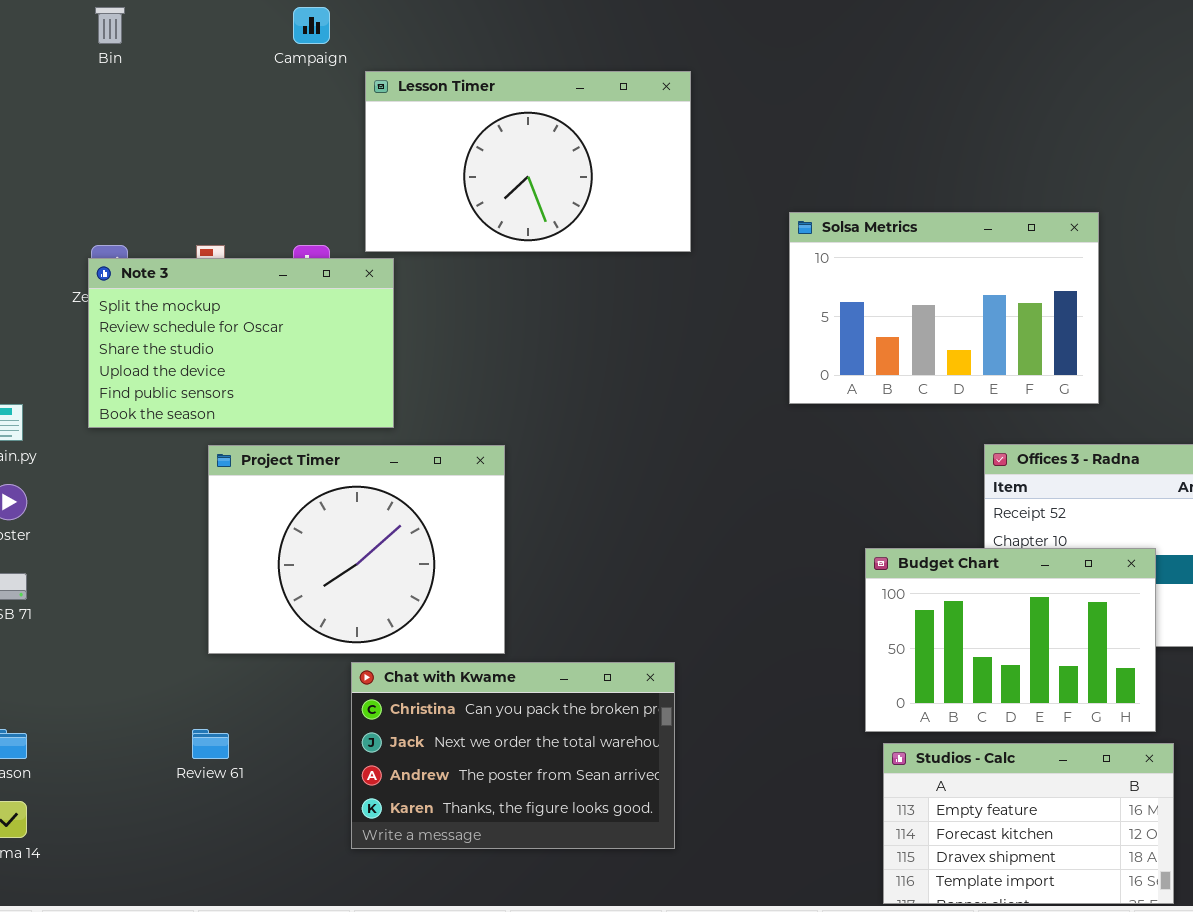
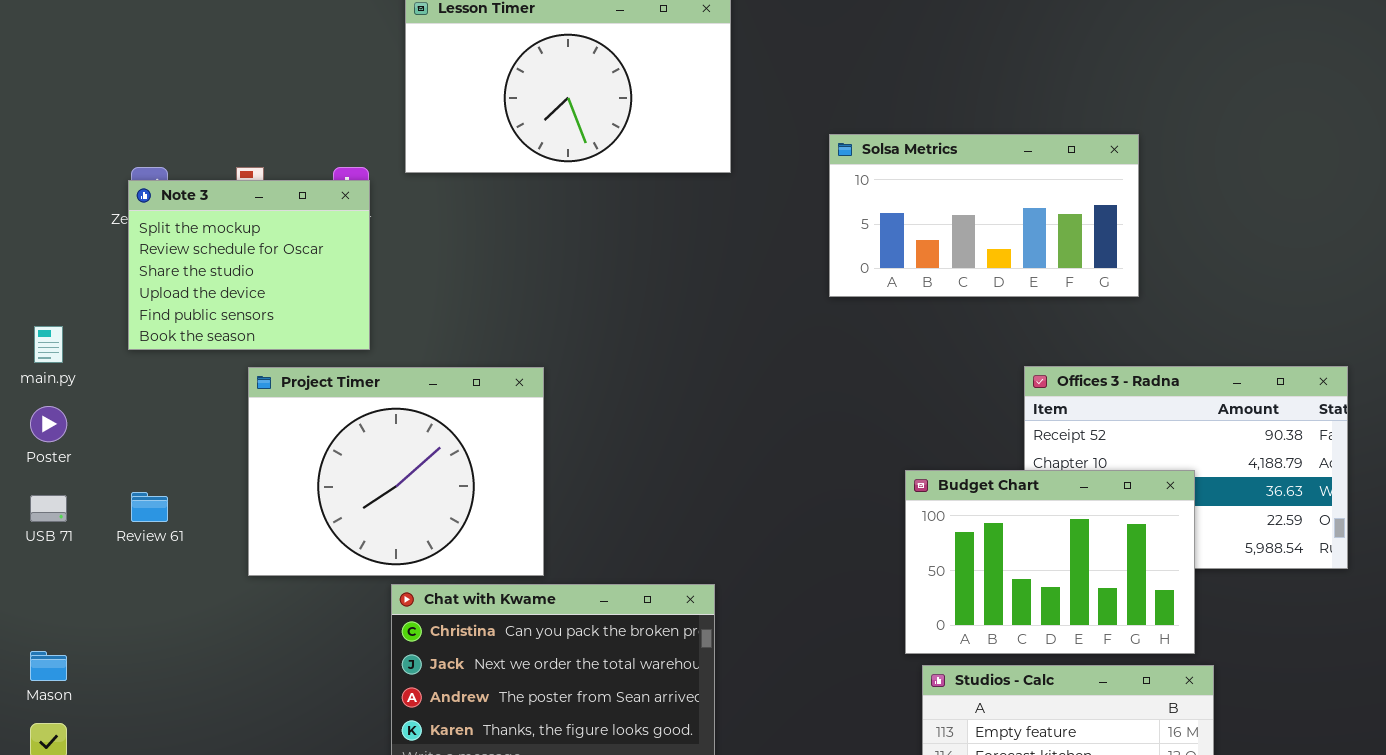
Solsa Metrics: [789,212,1099,404] -> [829,134,1139,297], resized
Note 3: [88,258,394,428] -> [128,180,370,350], resized
Review 61: [192,729,229,759] -> [131,492,168,522], moved

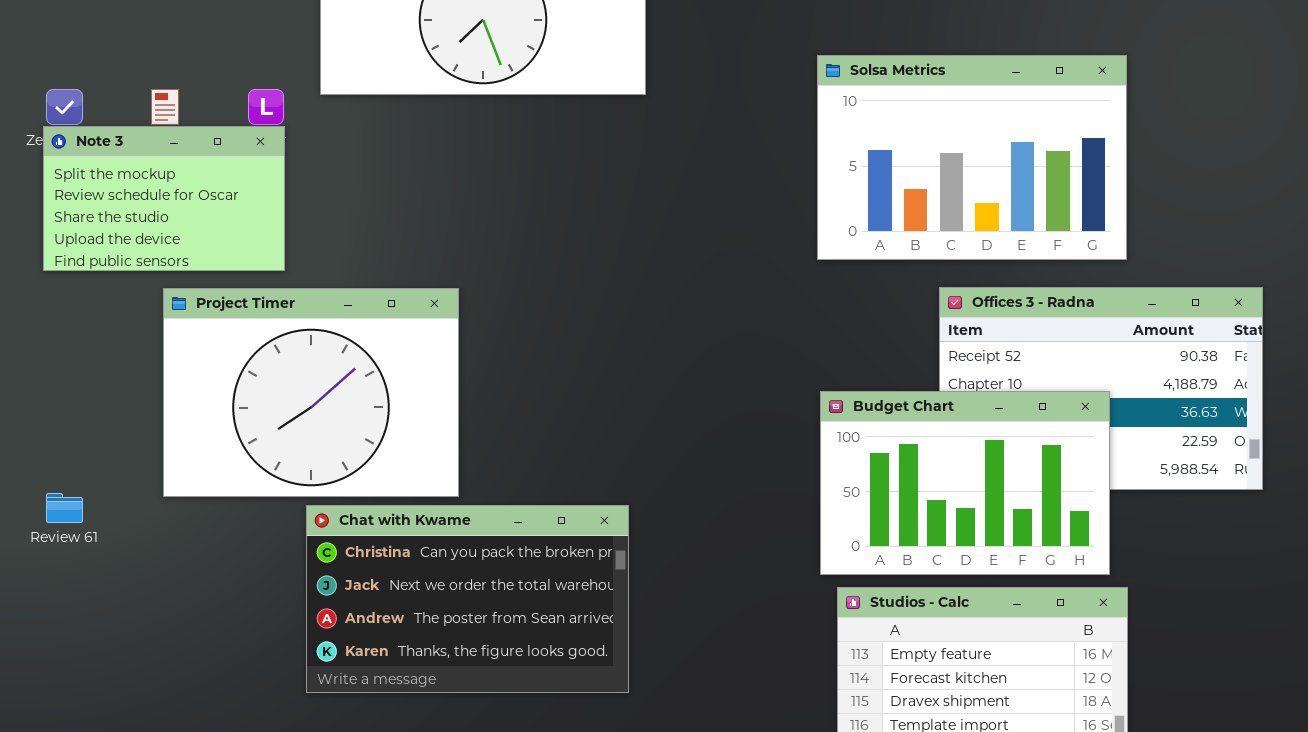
Solsa Metrics: [829,134,1139,297] -> [817,55,1127,260], moved, resized
Note 3: [128,180,370,350] -> [43,126,285,271], resized
Review 61: [131,492,168,522] -> [46,493,83,523], moved

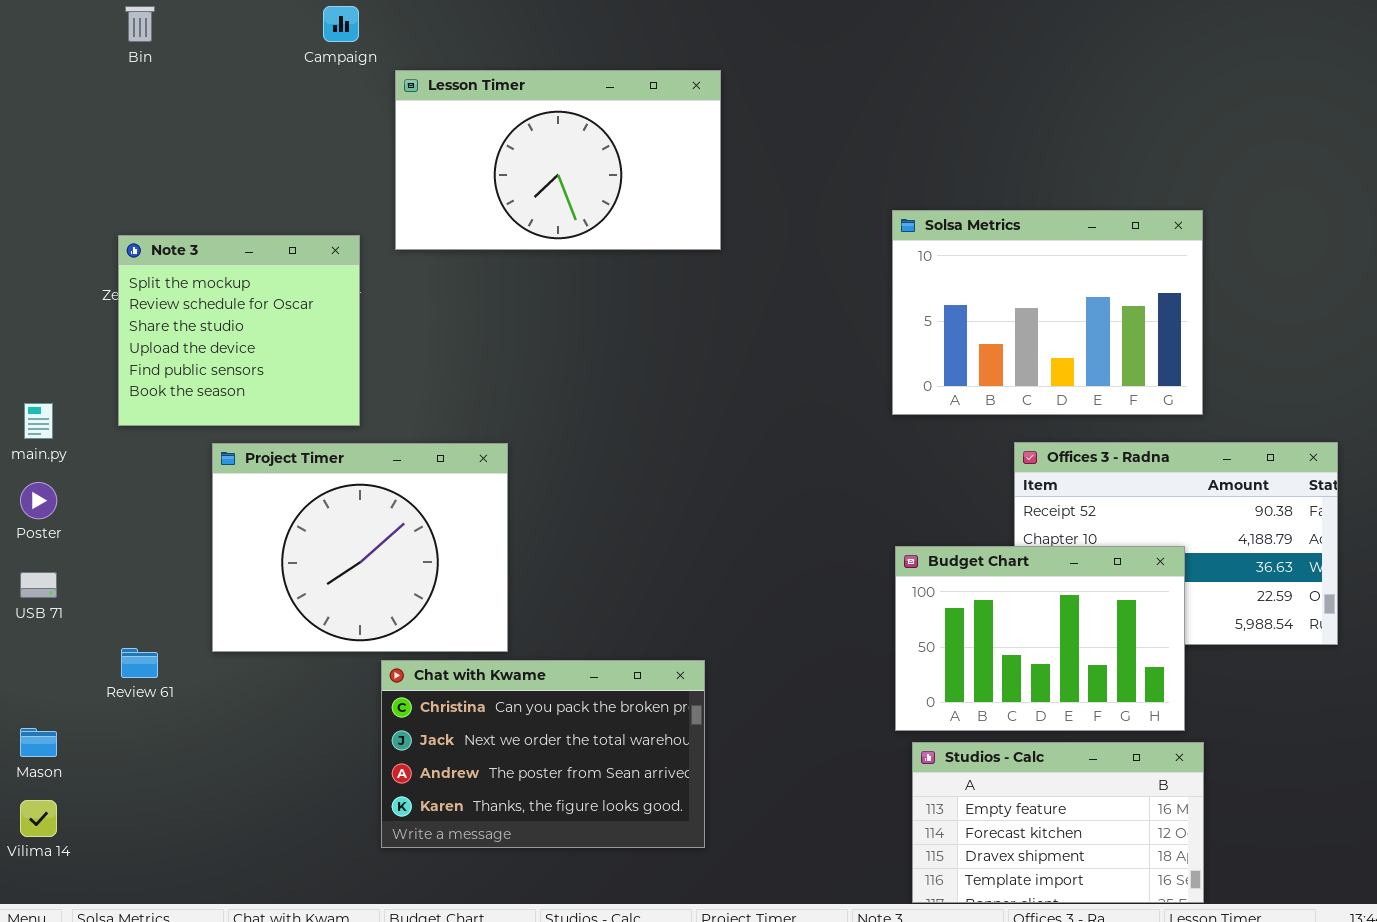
Note 3: [43,126,285,271] -> [118,235,360,426], resized
Project Timer: [163,288,459,497] -> [212,443,508,652], moved

